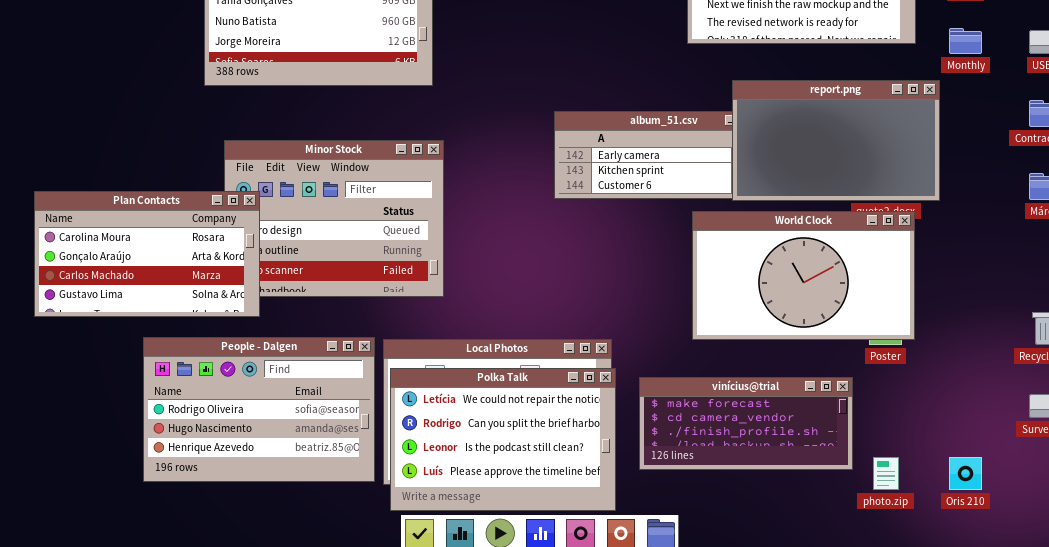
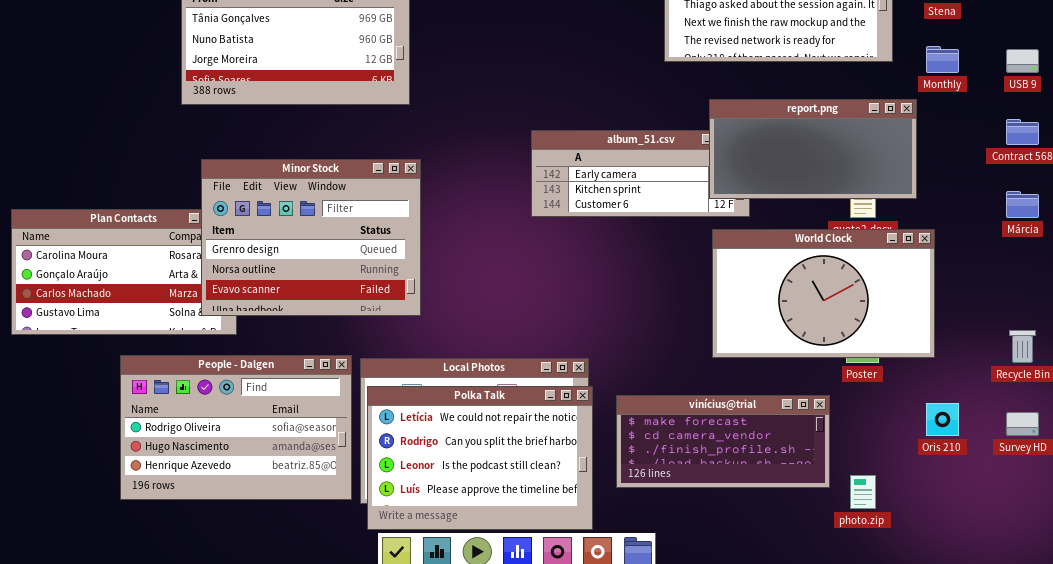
report.png: [732,80,940,201] -> [709,99,917,199], resized
Minor Stock: [224,140,444,297] -> [201,159,421,316], raised
World Clock: [692,211,915,340] -> [712,229,935,358], moved
Oris 210: [949,457,982,490] -> [926,403,959,436], moved

